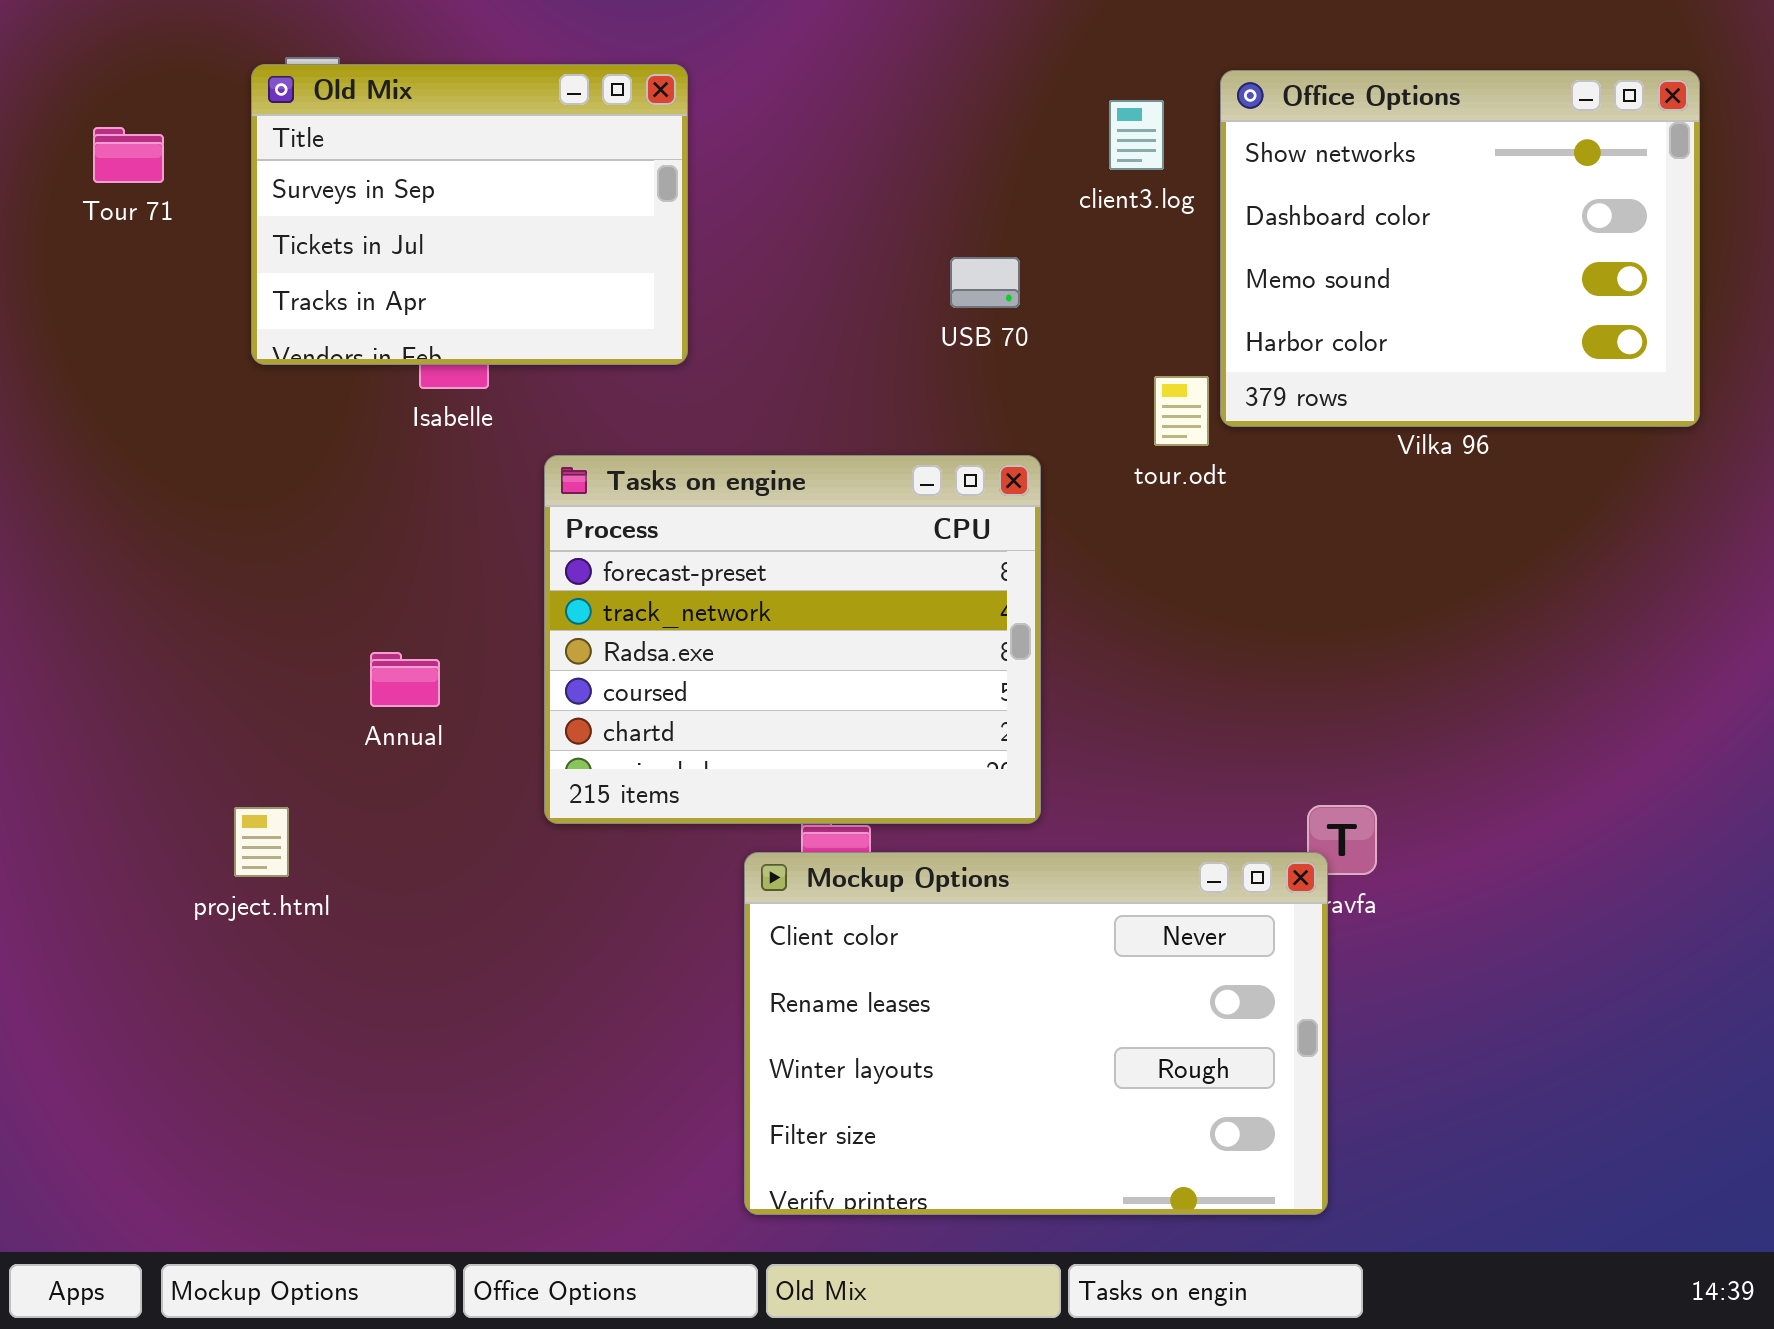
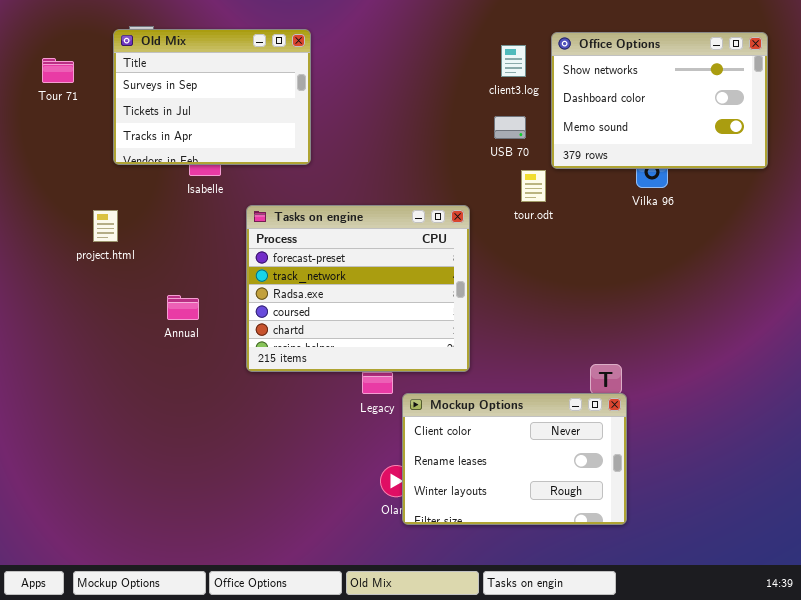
Office Options: [1220,70,1700,427] -> [551,32,768,169], resized
USB 70: [950,257,1020,308] -> [494,116,526,139], moved
project.html: [234,807,289,877] -> [93,210,118,242], moved
Mockup Options: [744,852,1328,1215] -> [402,393,627,525], moved, resized

